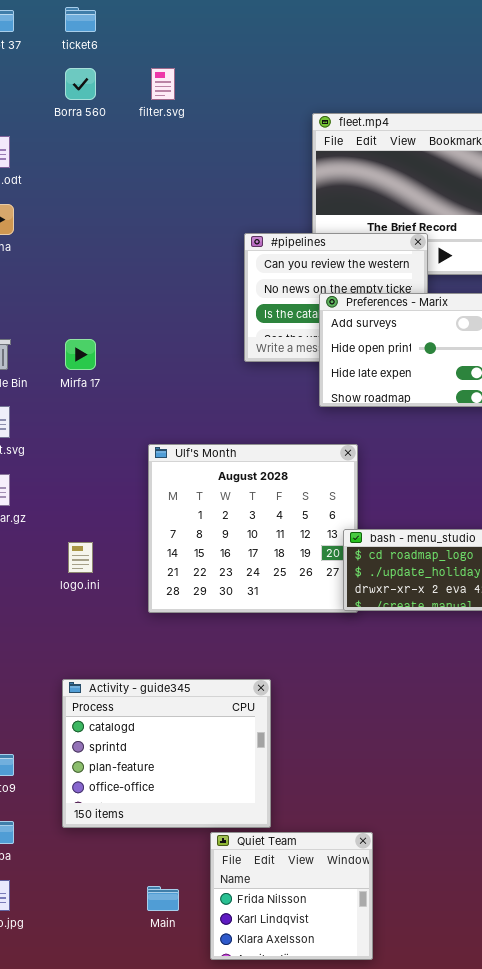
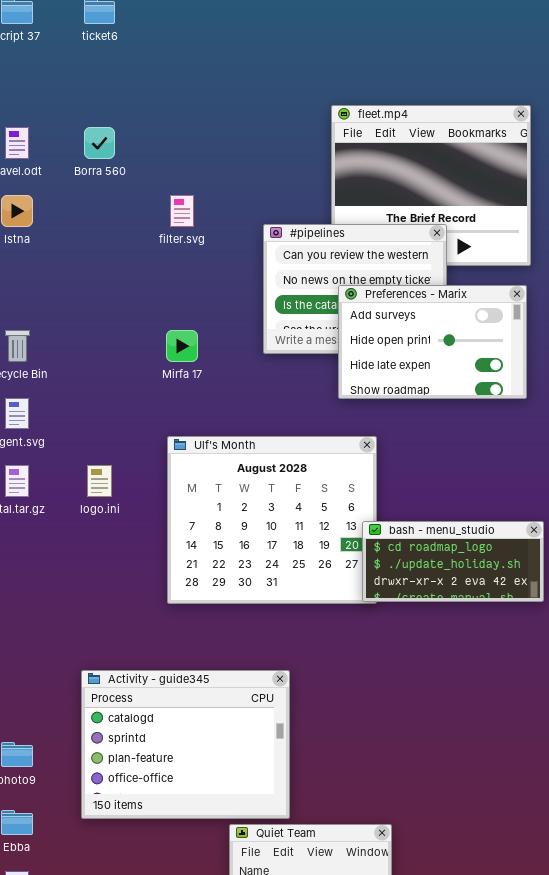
Borra 560: [65,68,96,100] -> [84,127,115,159], moved
filter.svg: [151,68,175,100] -> [170,195,194,227], moved
Mirfa 17: [65,339,96,370] -> [166,330,198,362], moved
logo.ini: [68,542,93,573] -> [87,465,112,497], moved

